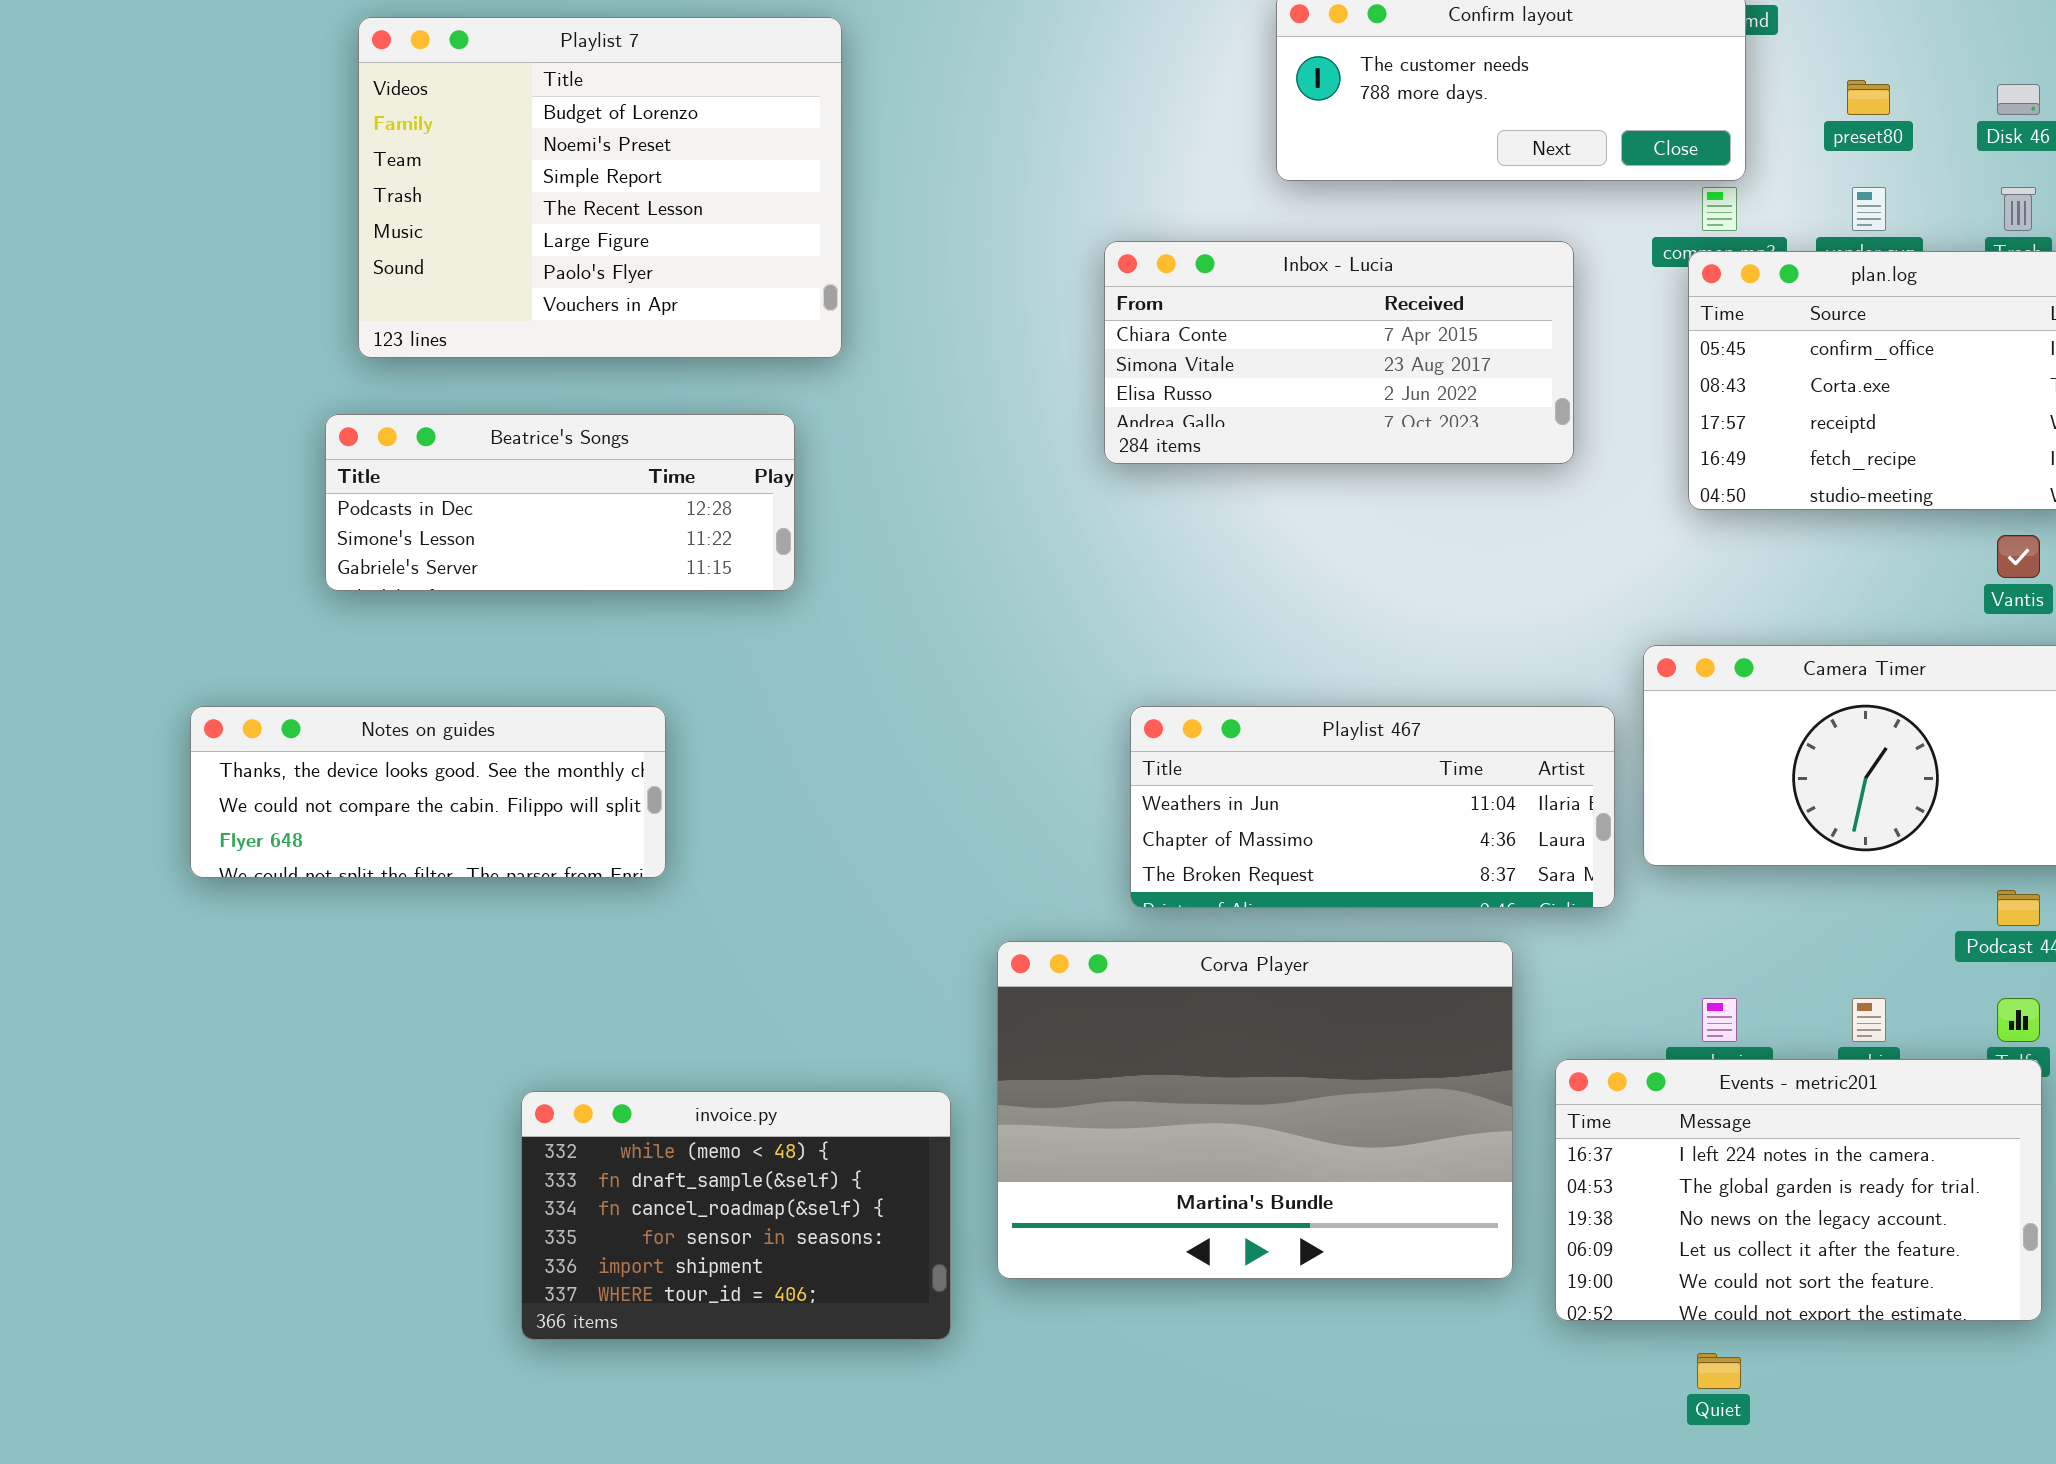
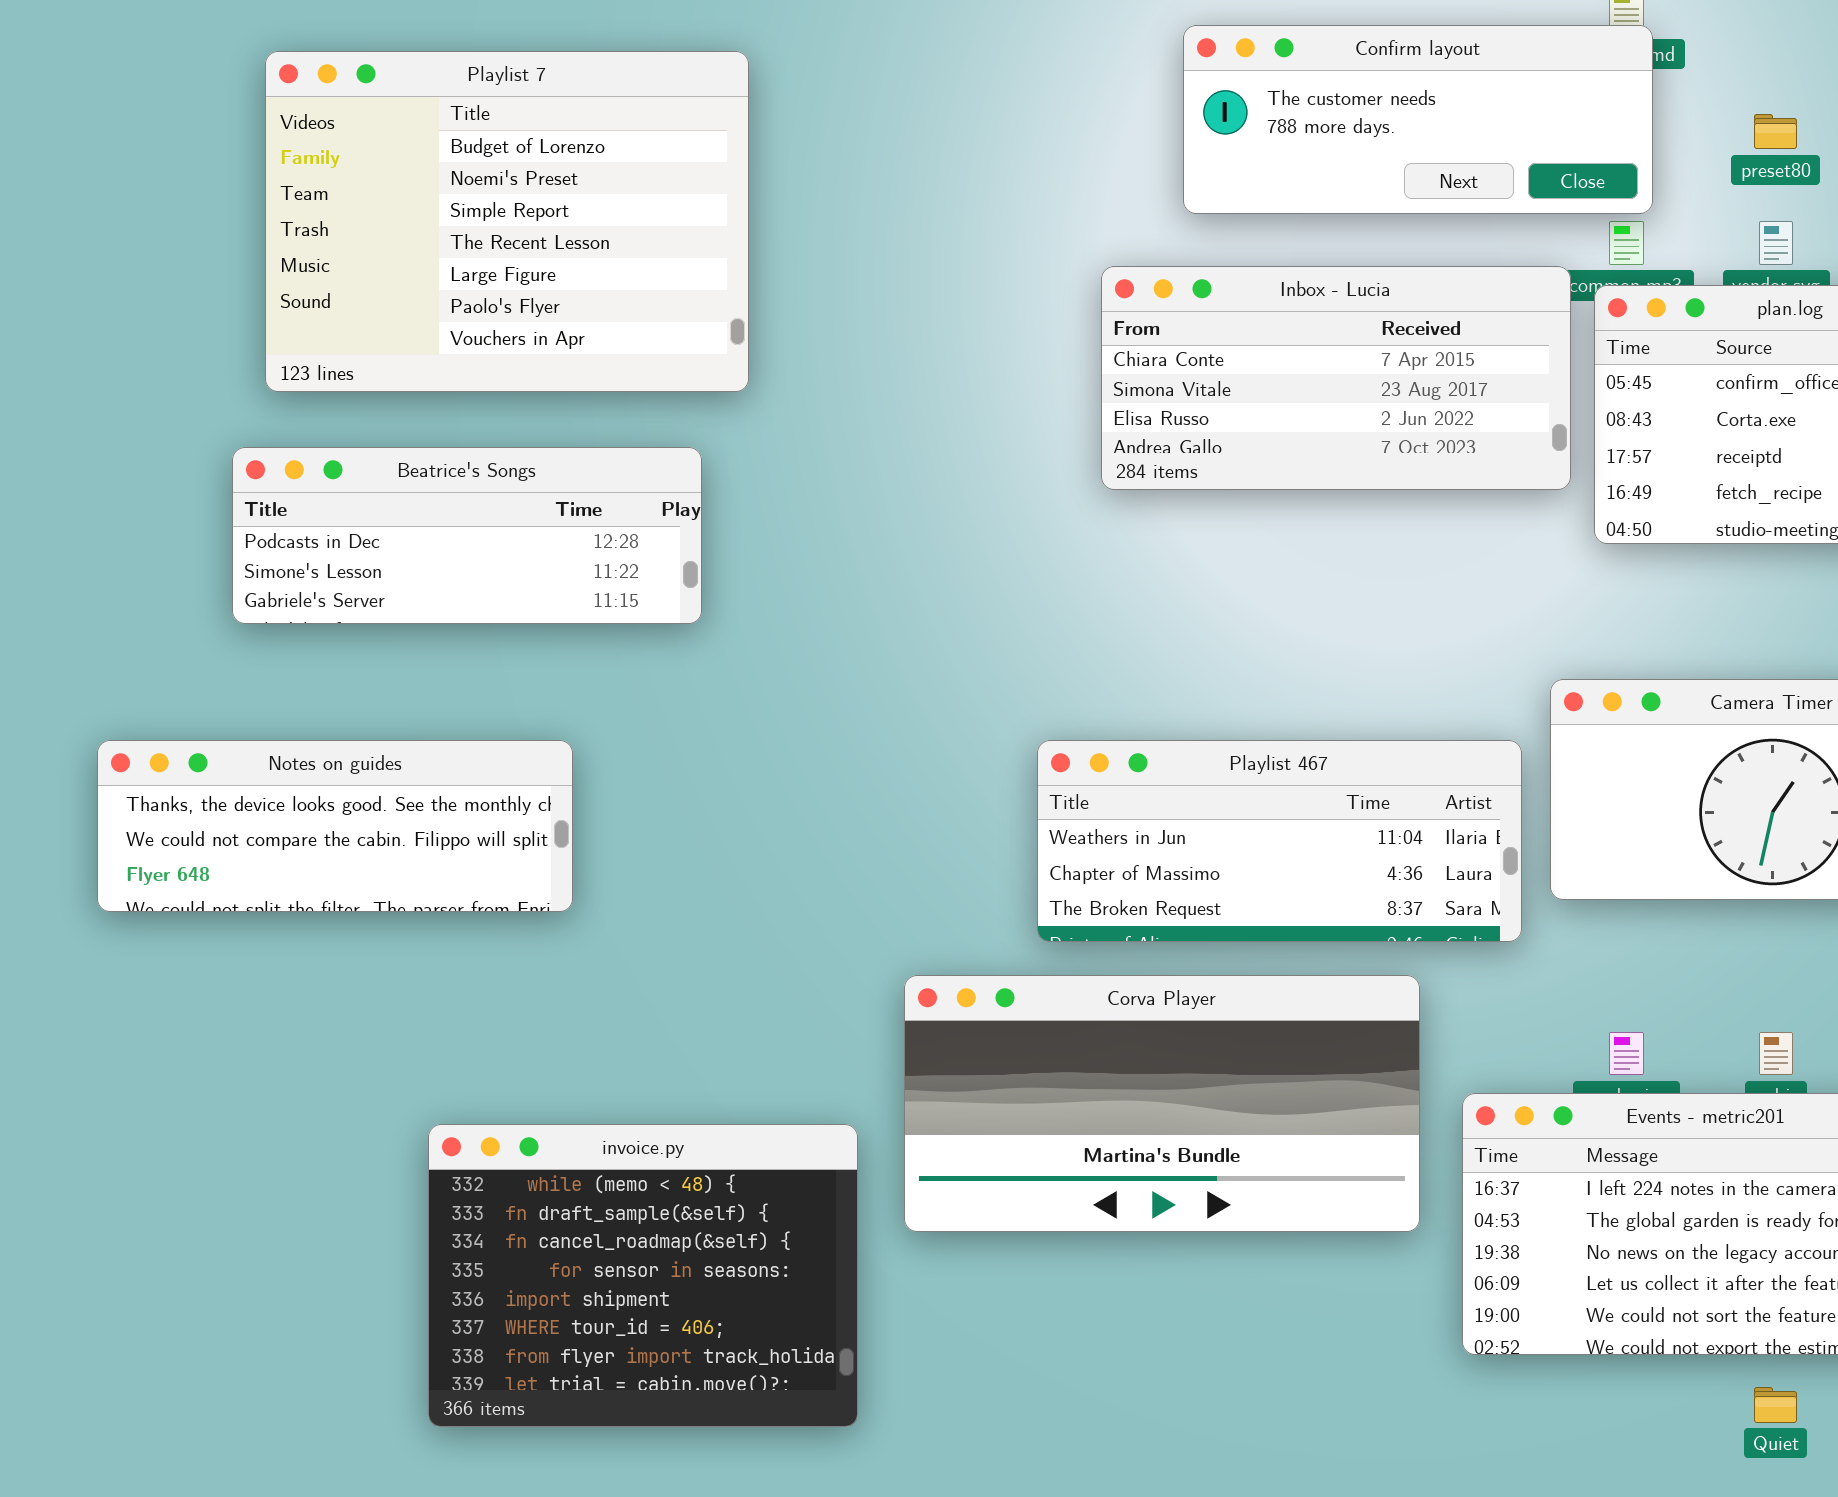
Inbox - Lucia: [1104,241,1574,464] -> [1101,266,1571,490], moved
Corva Player: [997,941,1513,1279] -> [904,975,1420,1232], resized
invoice.py: [521,1091,951,1340] -> [428,1124,858,1427], resized
Quiet: [1697,1353,1741,1389] -> [1754,1387,1797,1423], moved

